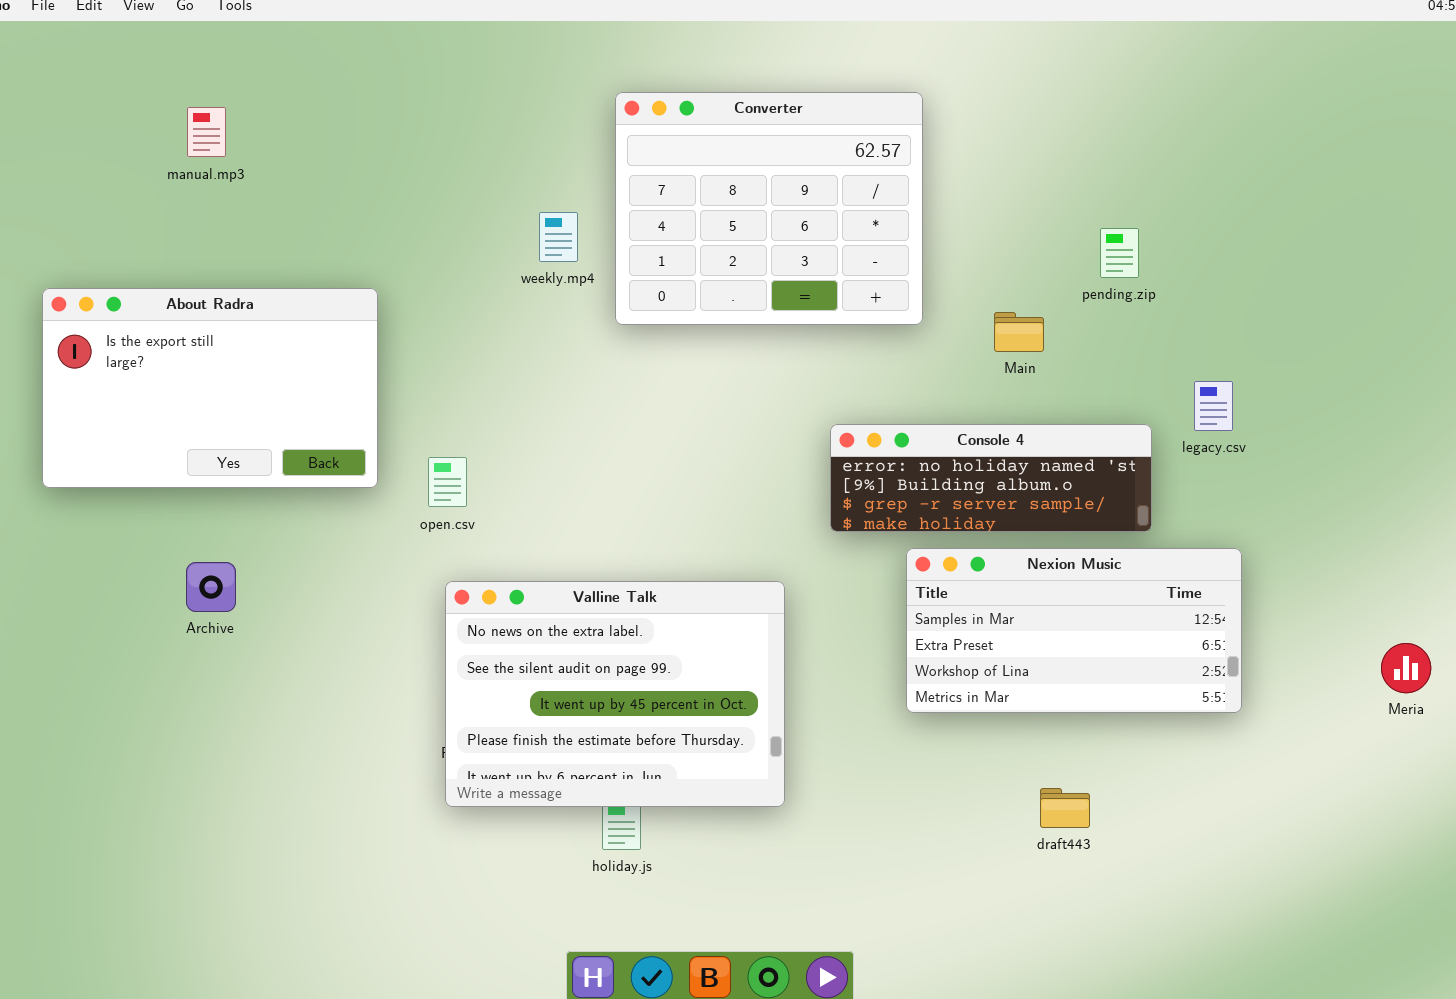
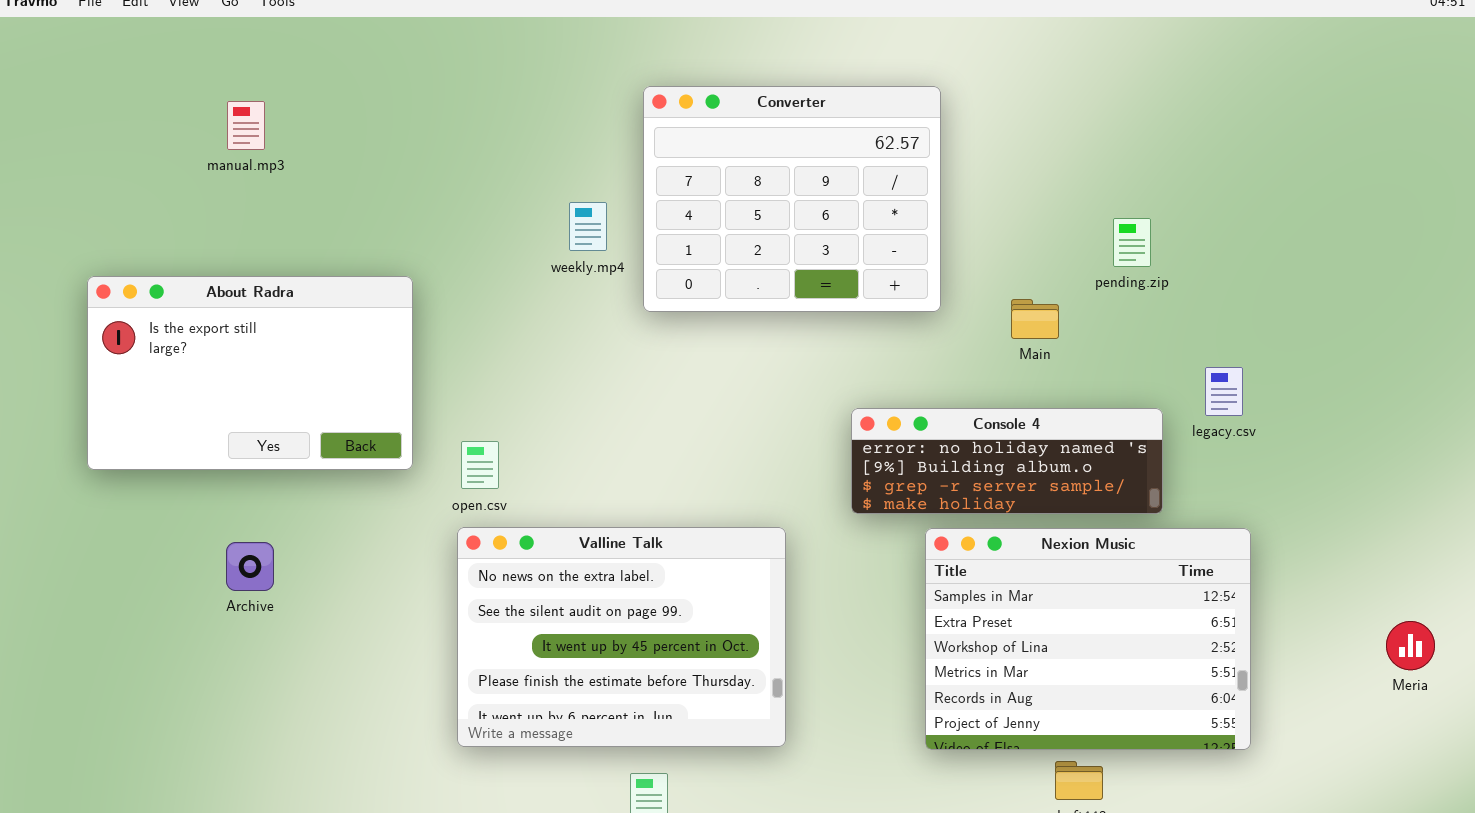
Nexion Music: [906,548,1242,713] -> [925,528,1251,750], resized
Valline Talk: [445,581,785,807] -> [457,527,786,747], moved

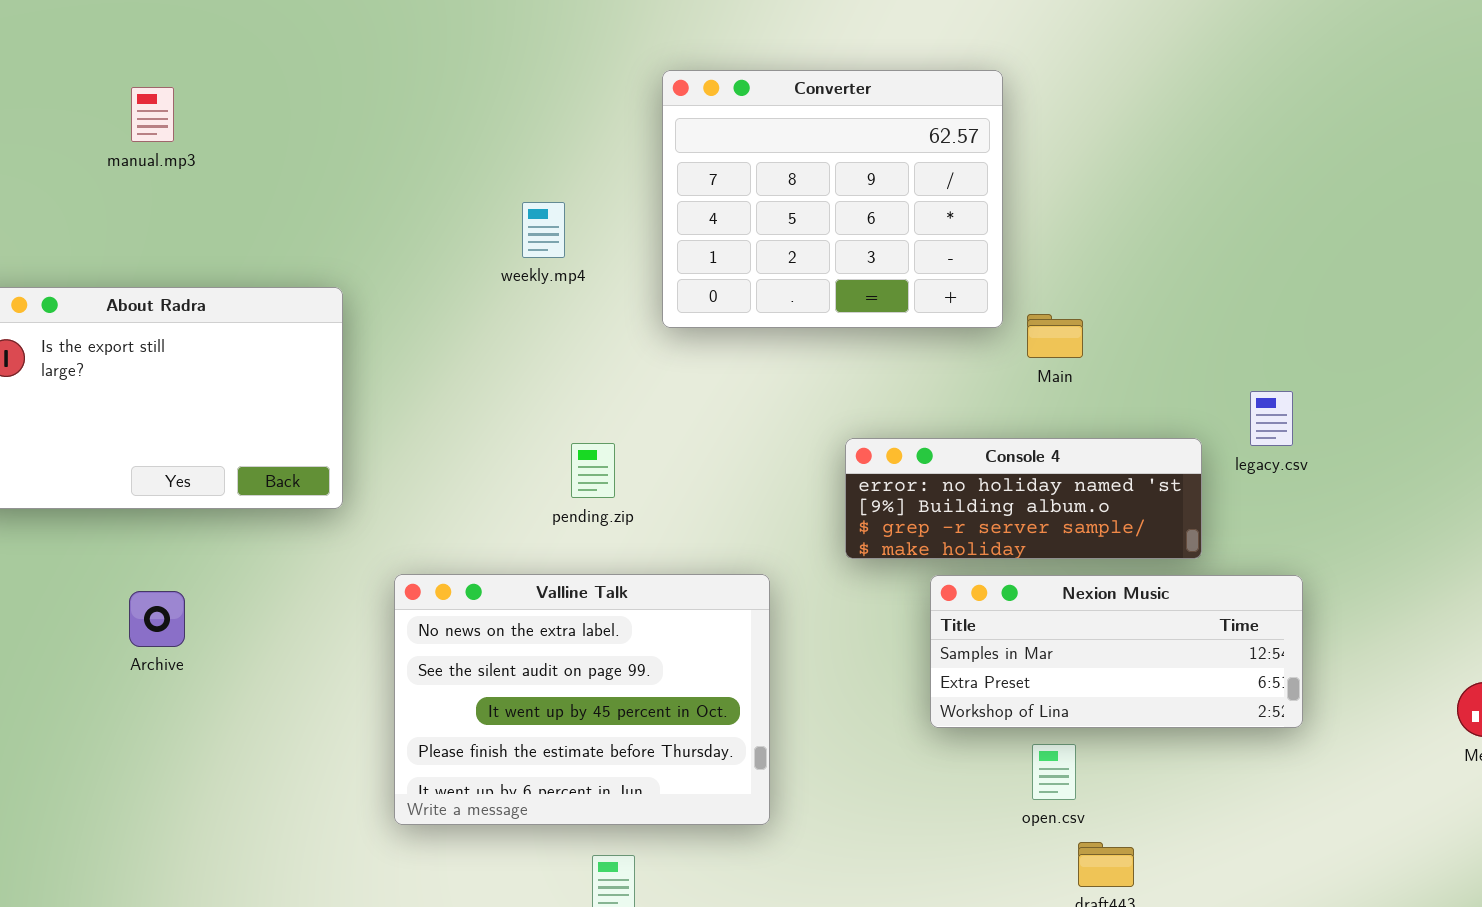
Converter: [643,86,941,312] -> [662,70,1003,328], moved
pending.zip: [1113,218,1151,267] -> [571,443,615,498], moved
open.csv: [461,441,499,489] -> [1032,744,1076,800], moved
Nexion Music: [925,528,1251,750] -> [930,575,1303,728], resized

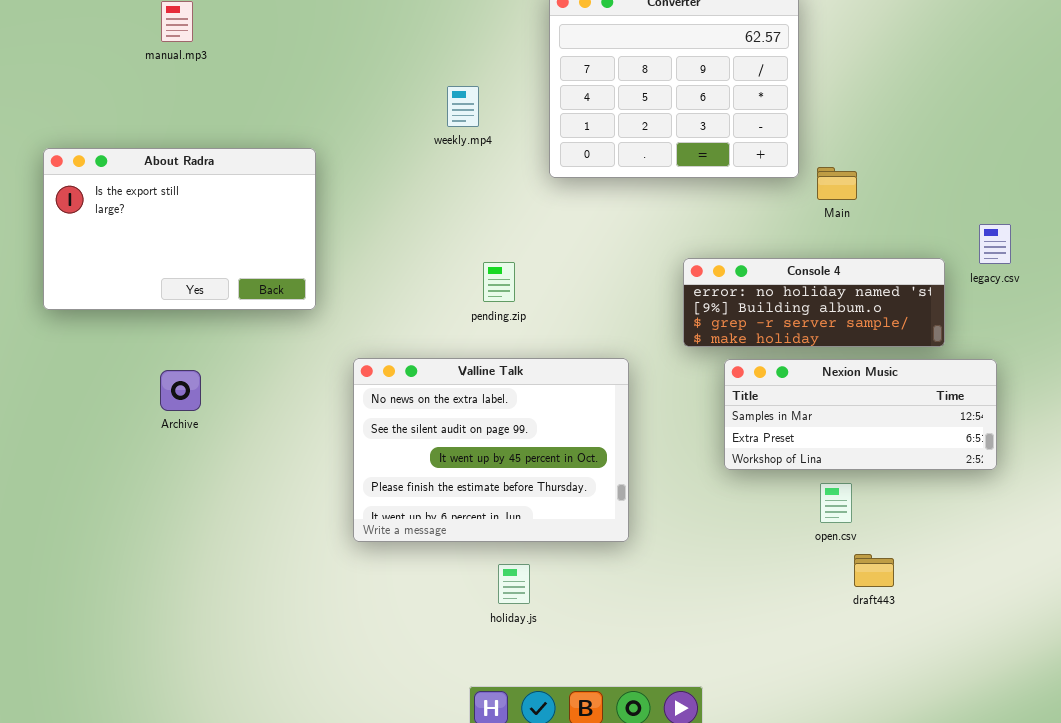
Nexion Music: [930,575,1303,728] -> [724,359,997,470], moved

